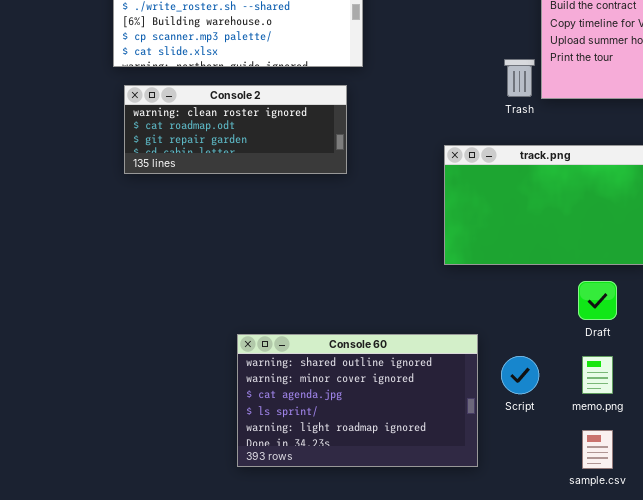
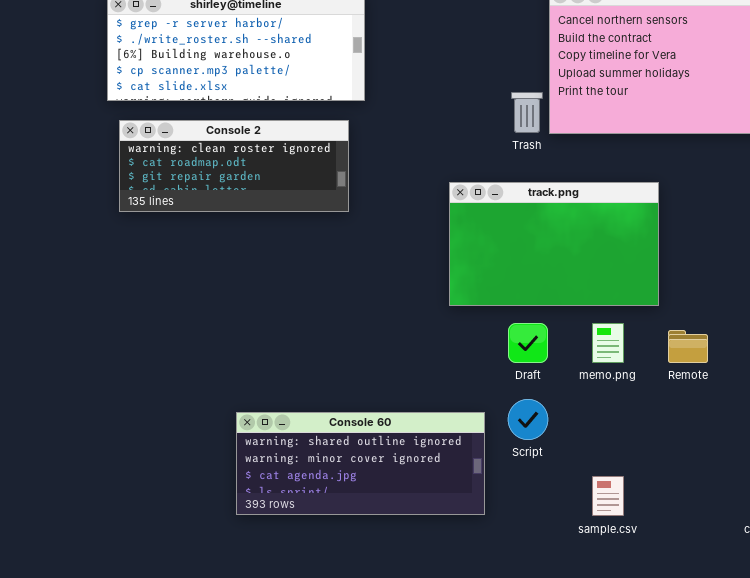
Draft: [578,281,617,320] -> [508,323,548,363], moved
Console 60: [237,334,478,467] -> [236,412,485,515], resized
memo.png: [582,356,613,394] -> [592,323,624,363], moved

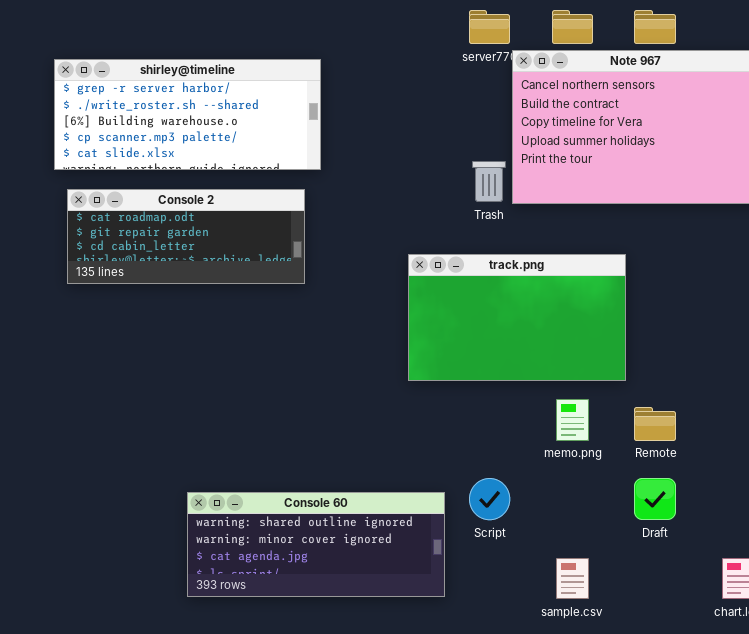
Console 2: [119,120,349,212] -> [67,189,305,284], scrolled down 1 row
Draft: [508,323,548,363] -> [634,478,676,520], moved

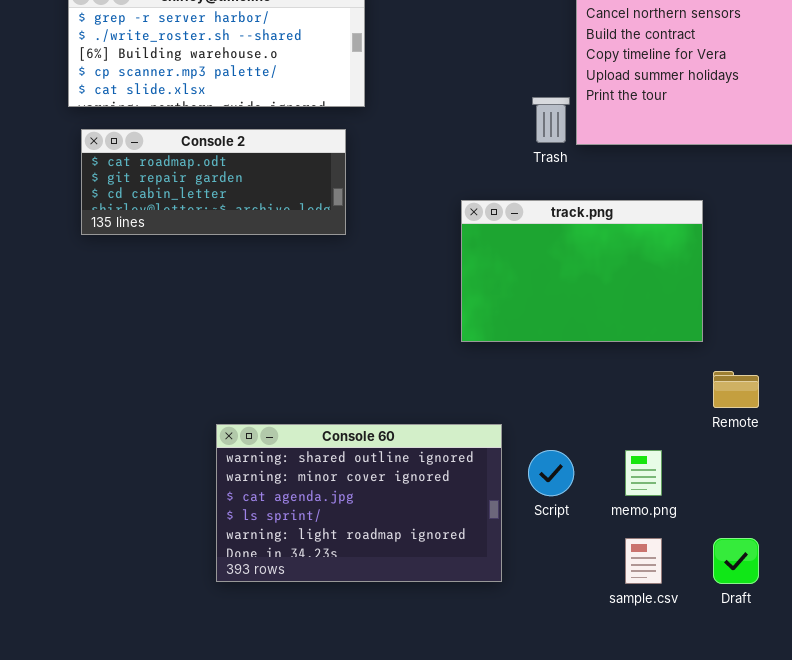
memo.png: [556,399,589,441] -> [625,450,662,496], moved
Draft: [634,478,676,520] -> [713,538,759,584], moved
Console 60: [187,492,445,597] -> [216,424,502,582], resized

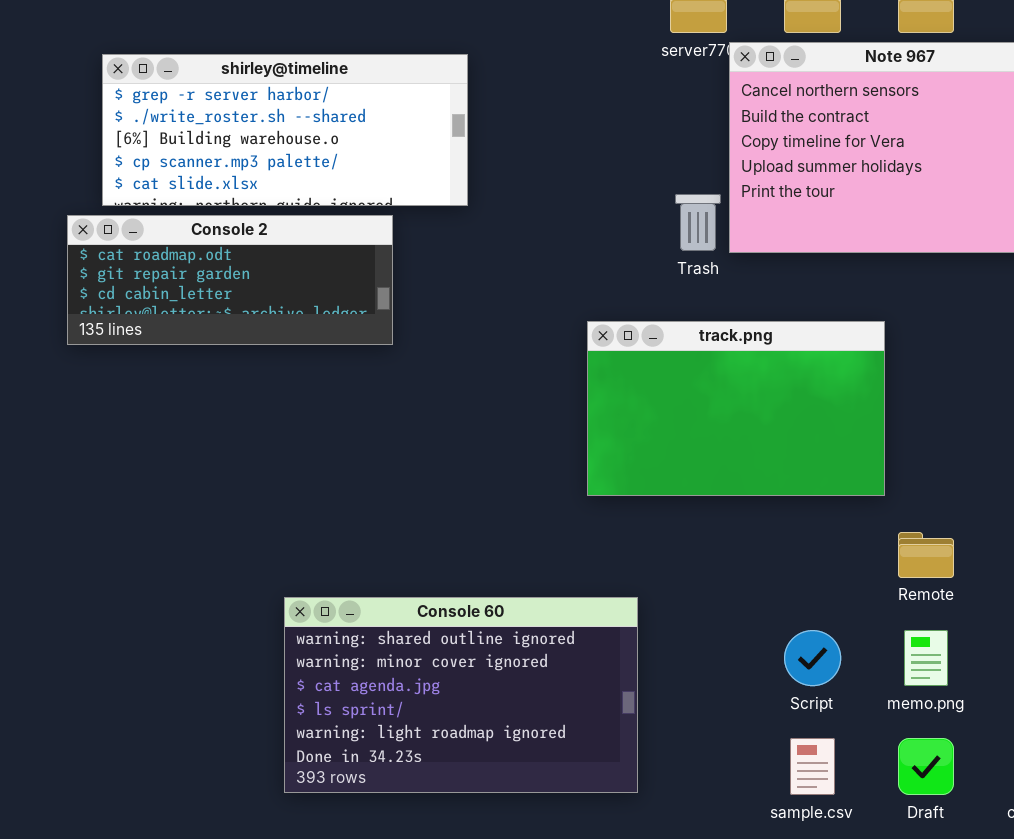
Console 2: [81,129,346,235] -> [67,215,393,345], moved
Script: [528,450,574,496] -> [784,630,841,686], moved
memo.png: [625,450,662,496] -> [904,630,948,686], moved

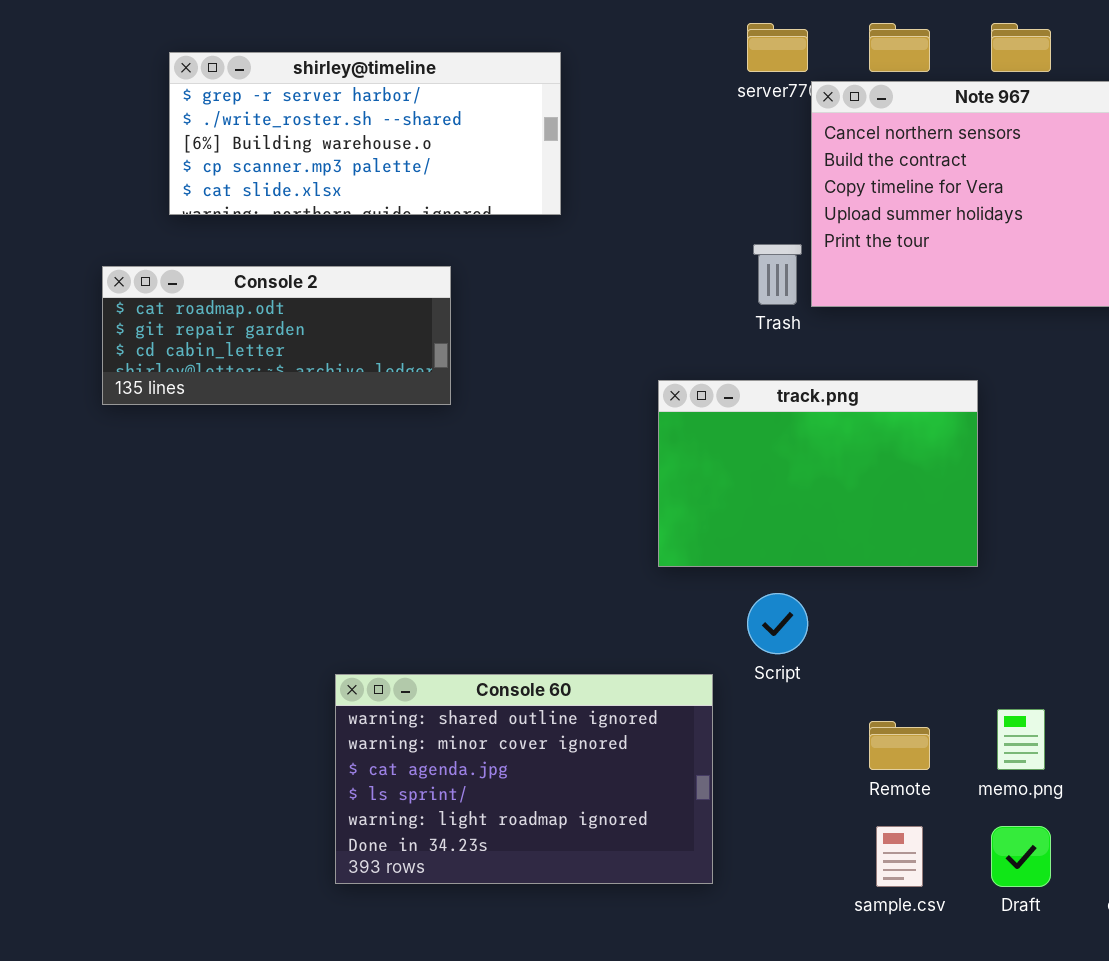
shirley@timeline: [102,54,468,206] -> [169,52,561,215], moved
Remote: [898,532,954,578] -> [869,721,930,770], moved
Script: [784,630,841,686] -> [747,593,808,654], moved

